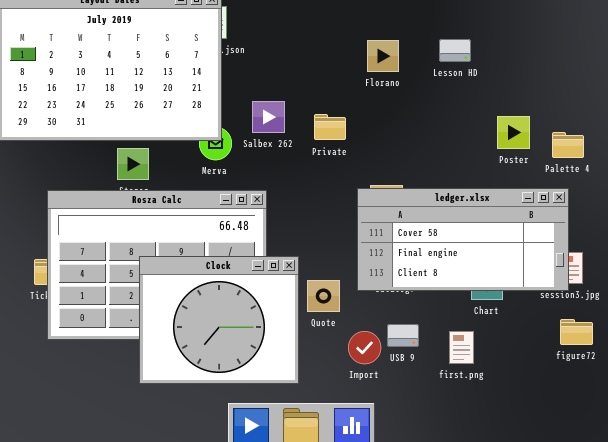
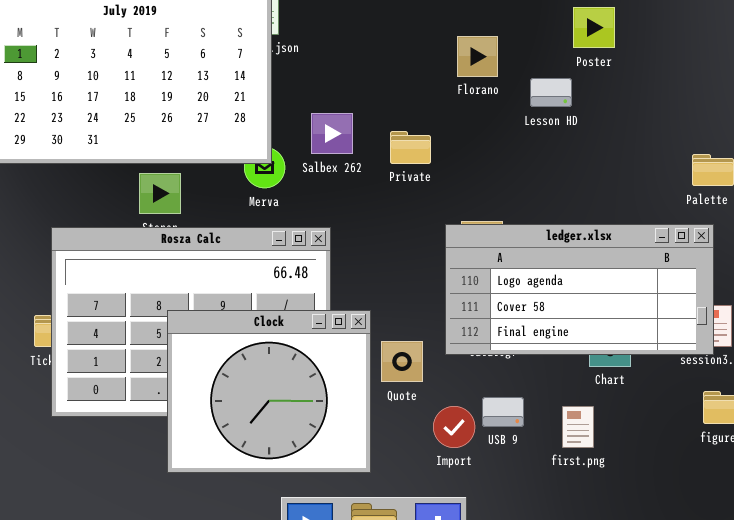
Lesson HD: [439,39,471,62] -> [530,78,572,107], moved
Poster: [497,116,530,149] -> [573,7,615,48], moved
ledger.xlsx: [357,188,569,291] -> [445,224,714,355], scrolled up 1 row

